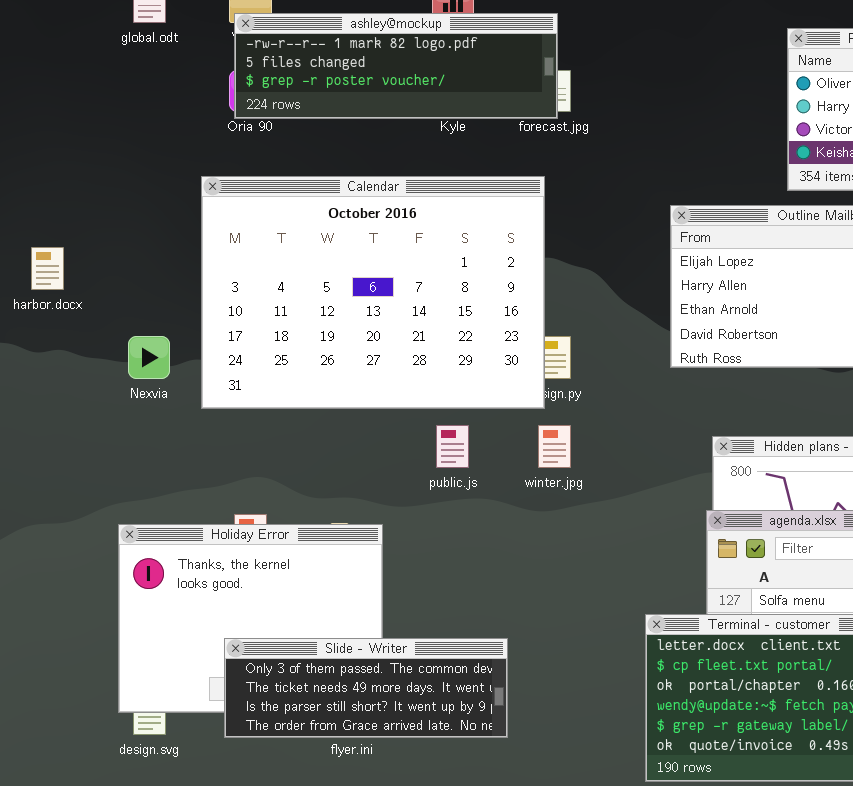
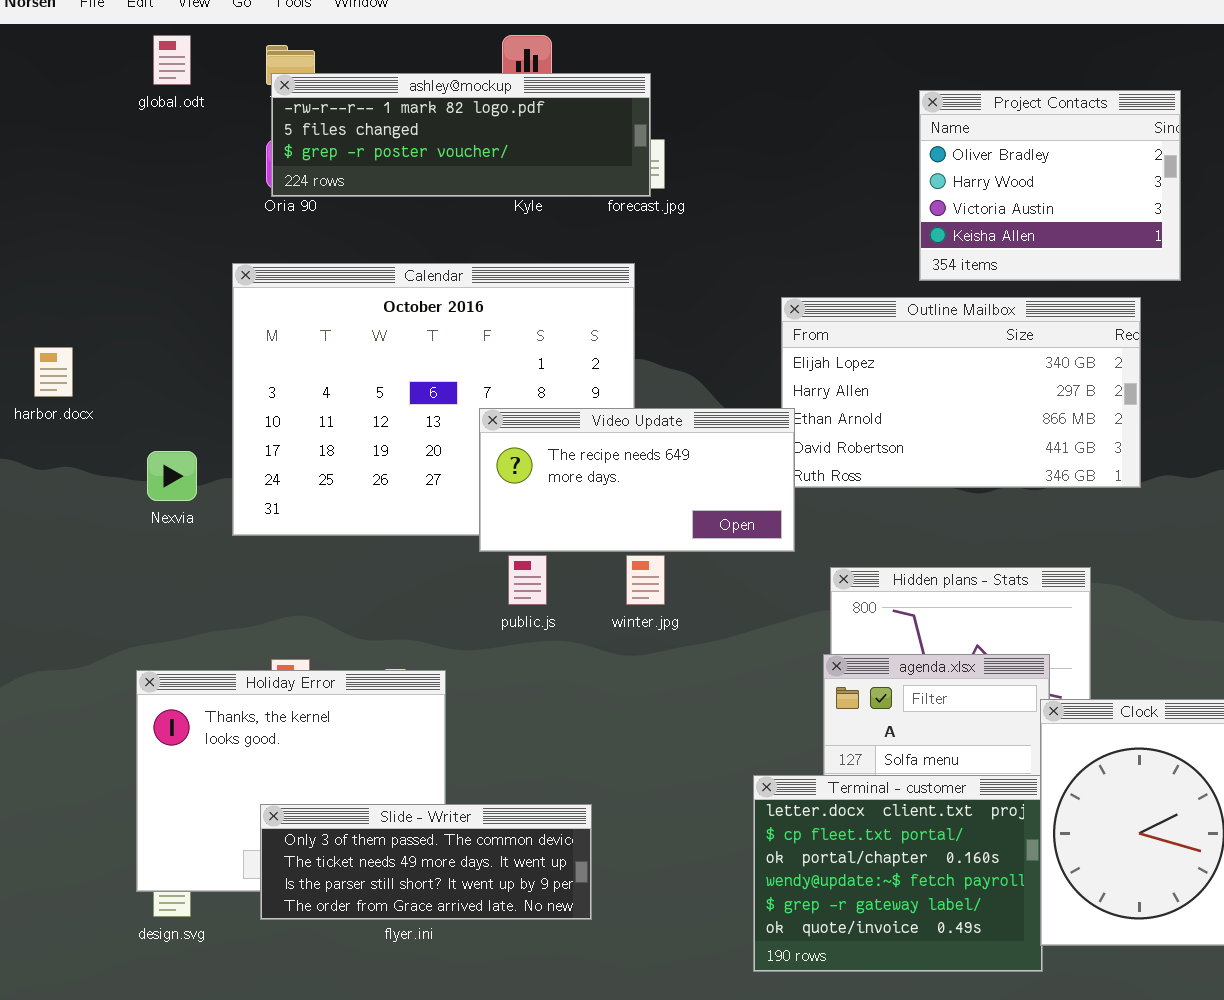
Video Update: none -> [479,408,795,552], opened

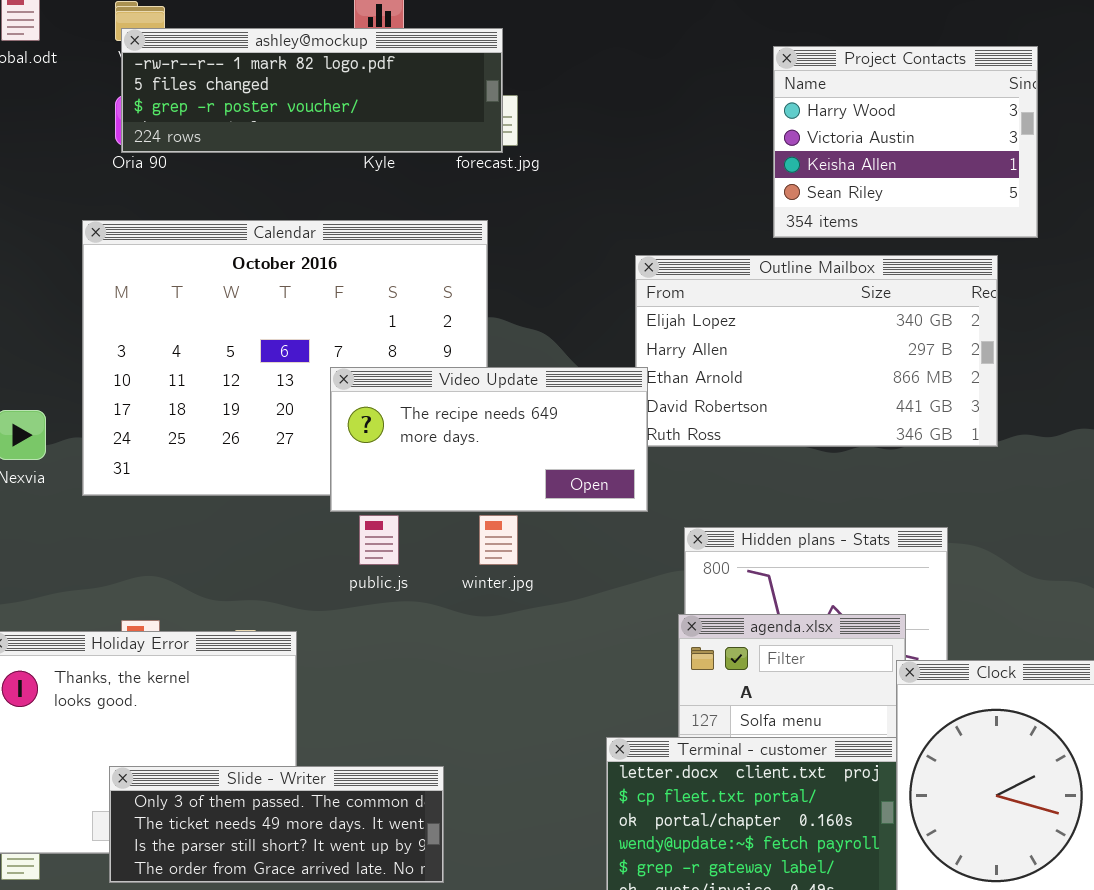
Project Contacts: [919,90,1181,281] -> [773,46,1038,238], scrolled down 1 row

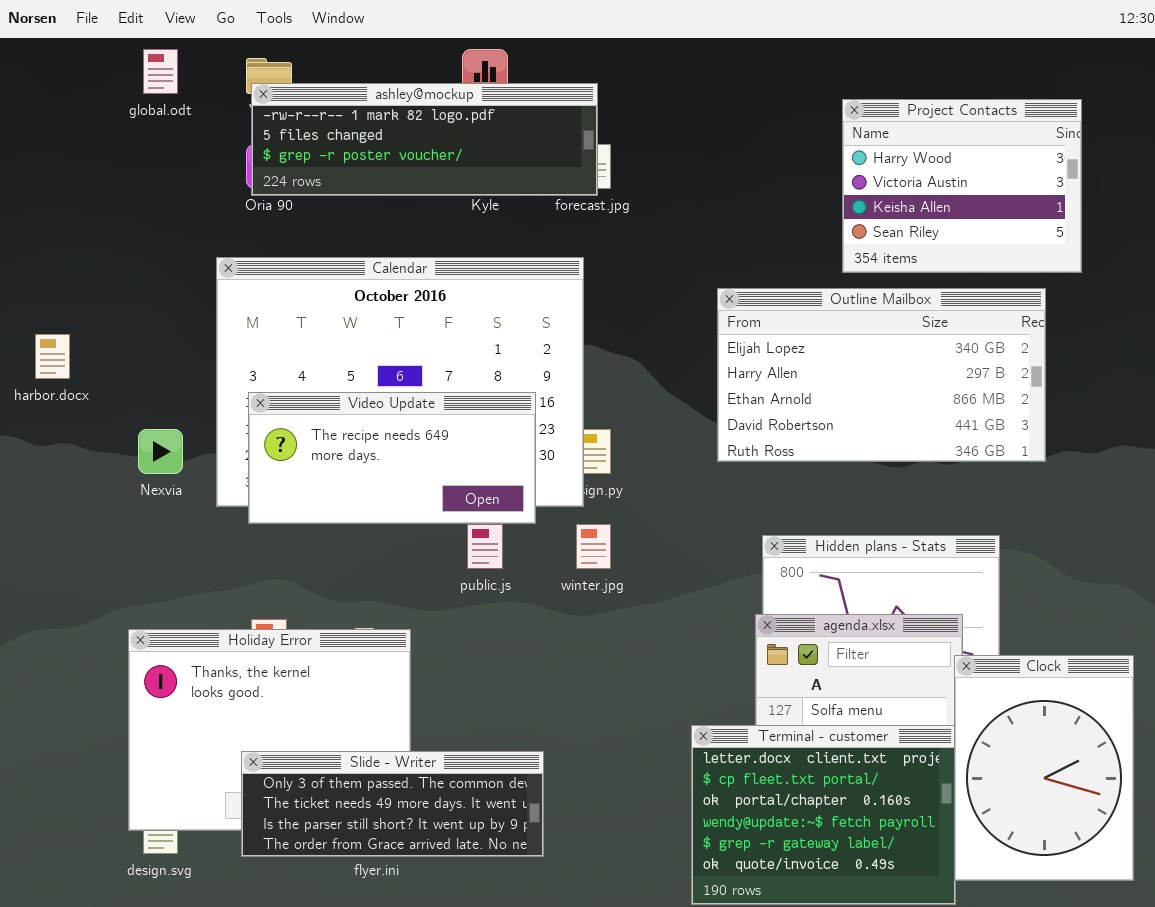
Video Update: [330,367,648,512] -> [248,392,536,524], moved

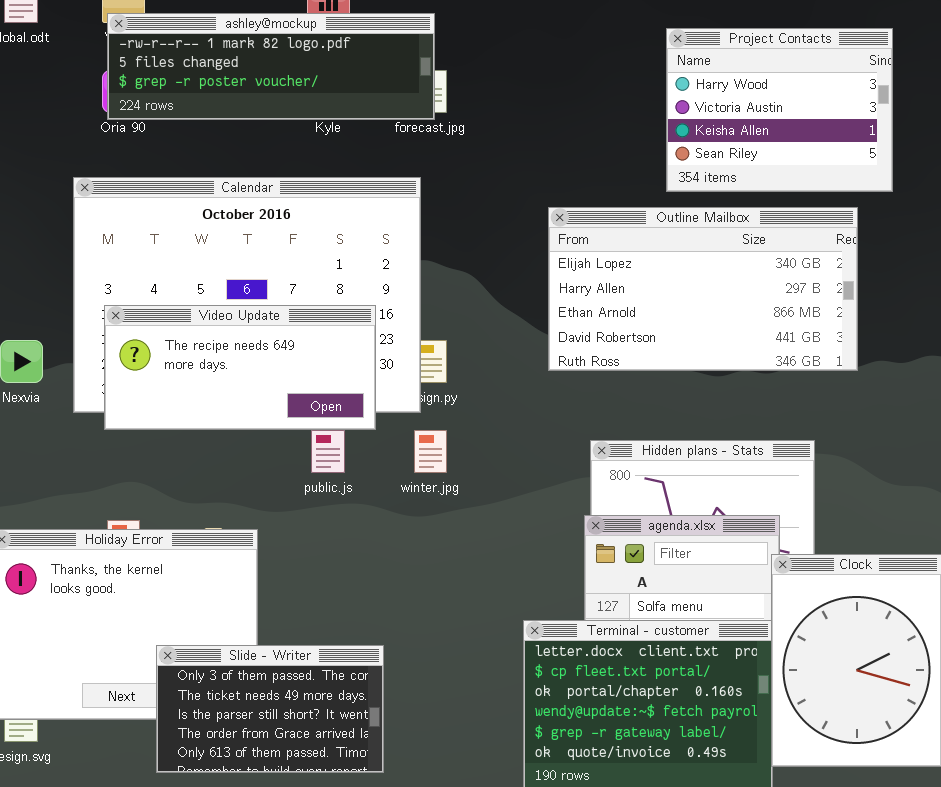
Slide - Writer: [241,751,544,857] -> [156,645,384,773], resized

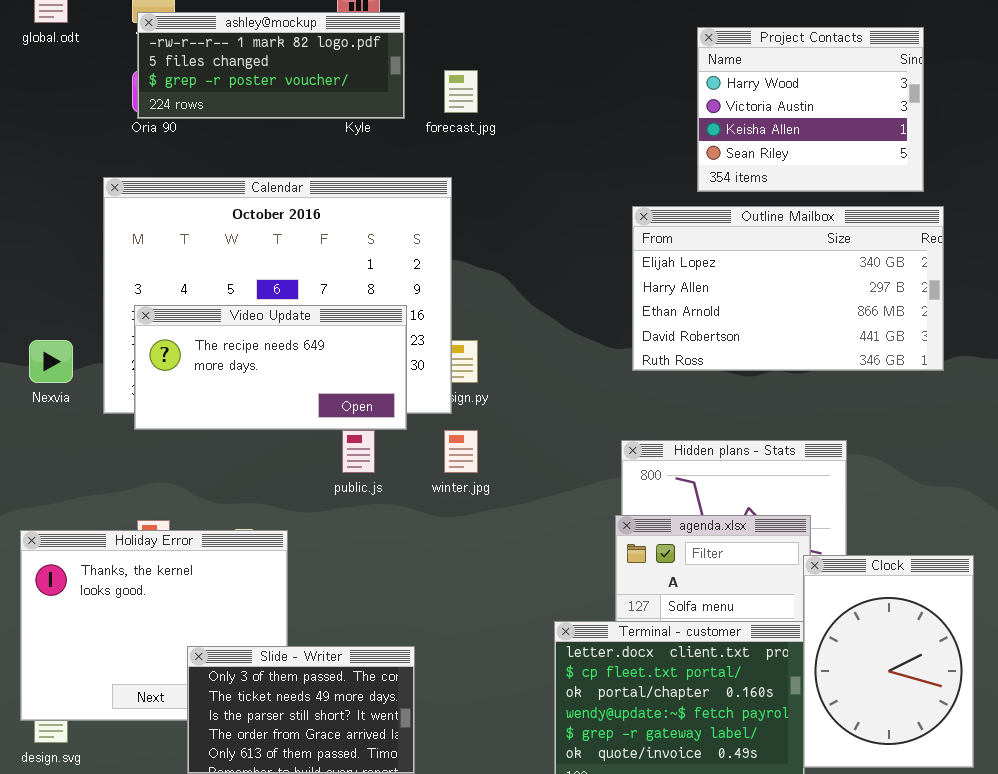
ashley@mockup: [107,13,435,120] -> [137,12,405,119], resized
Outline Mailbox: [548,207,858,371] -> [632,206,944,371], moved

